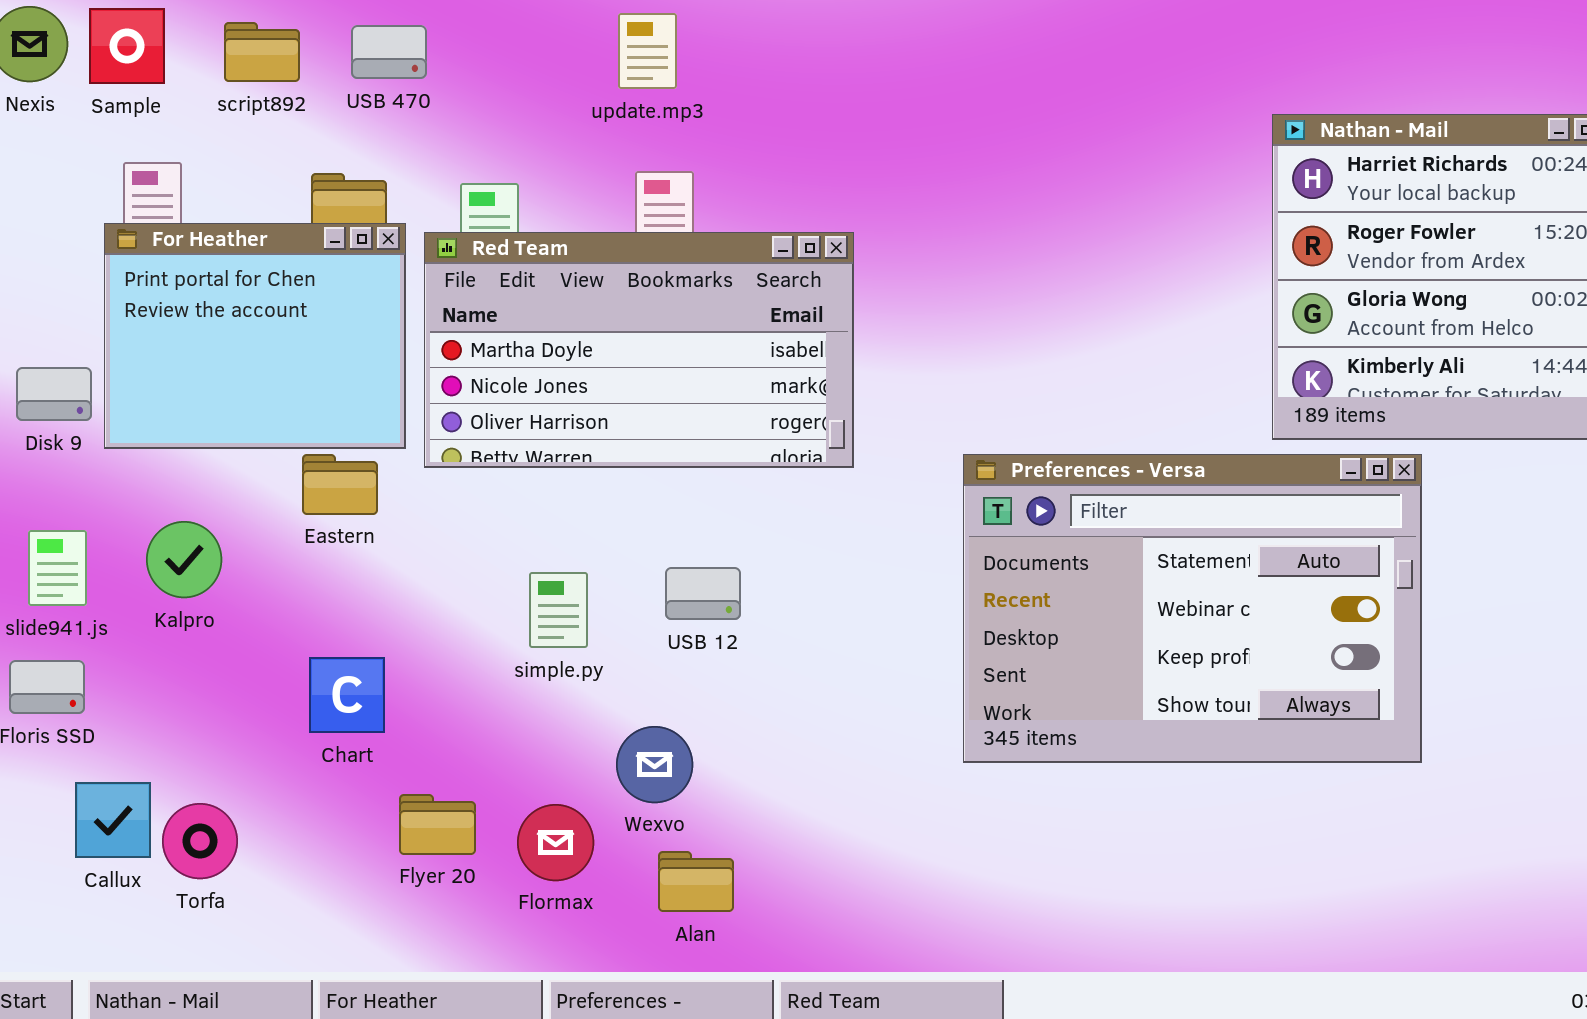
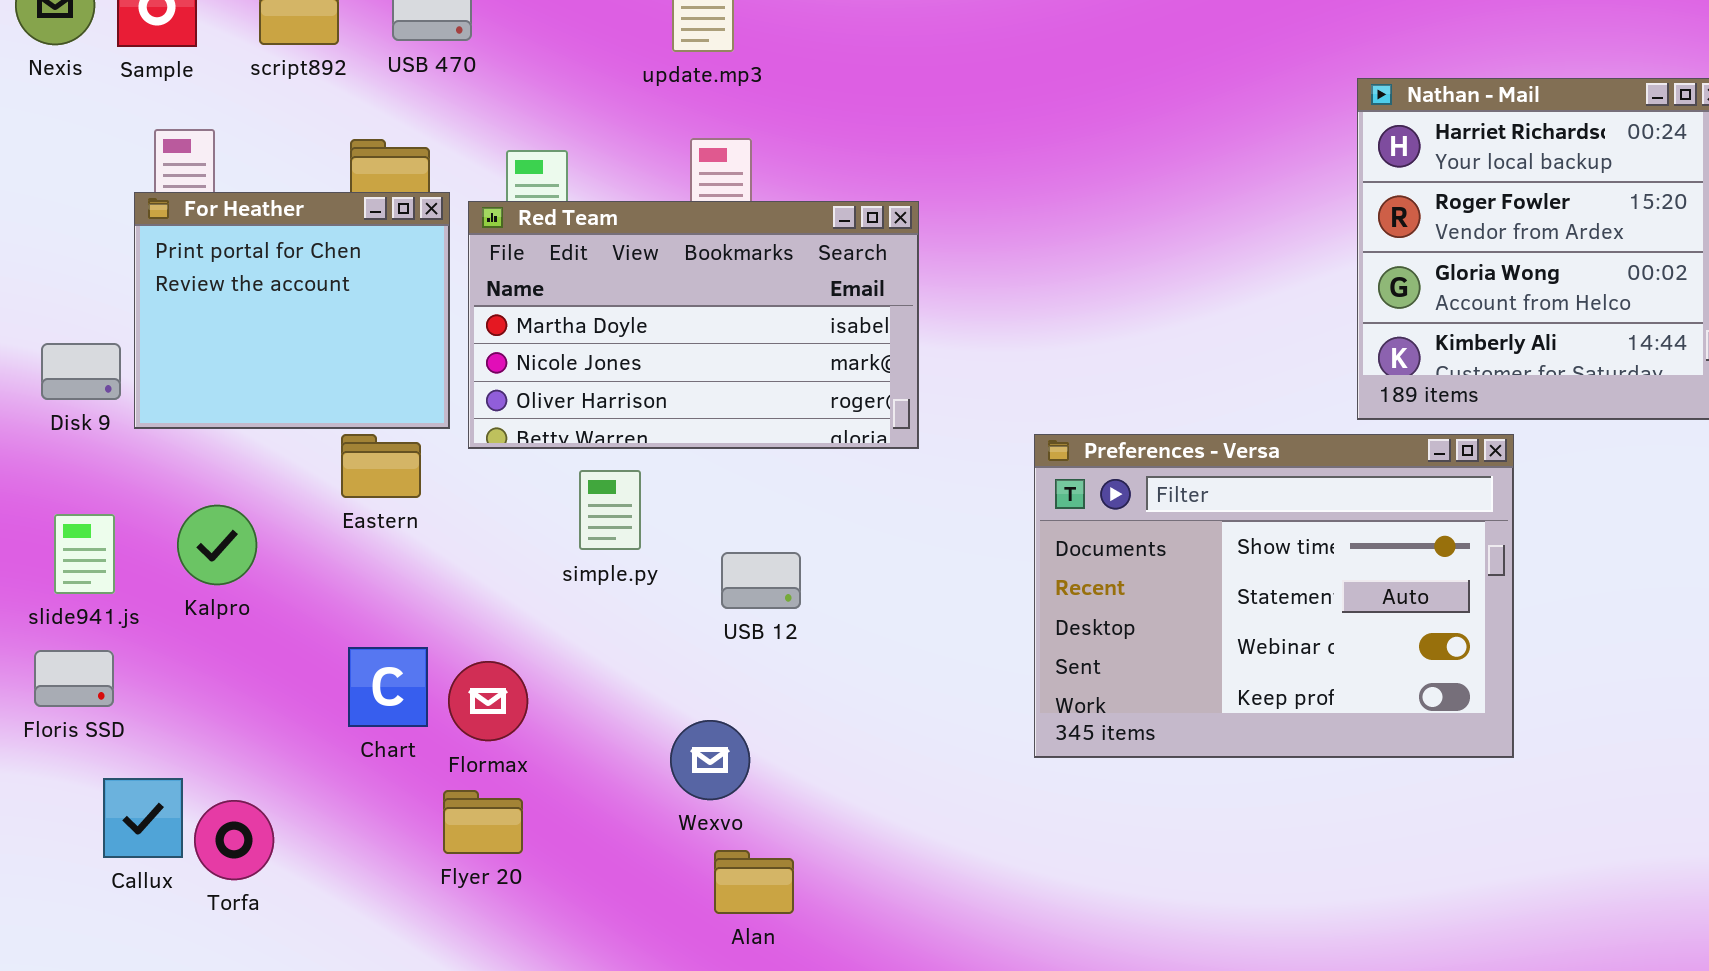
Preferences - Versa: [963,454,1422,763] -> [1034,434,1514,758], scrolled up 1 row
simple.py: [529,572,588,648] -> [579,470,641,550], moved
Flormax: [517,804,594,881] -> [448,661,528,741], moved

